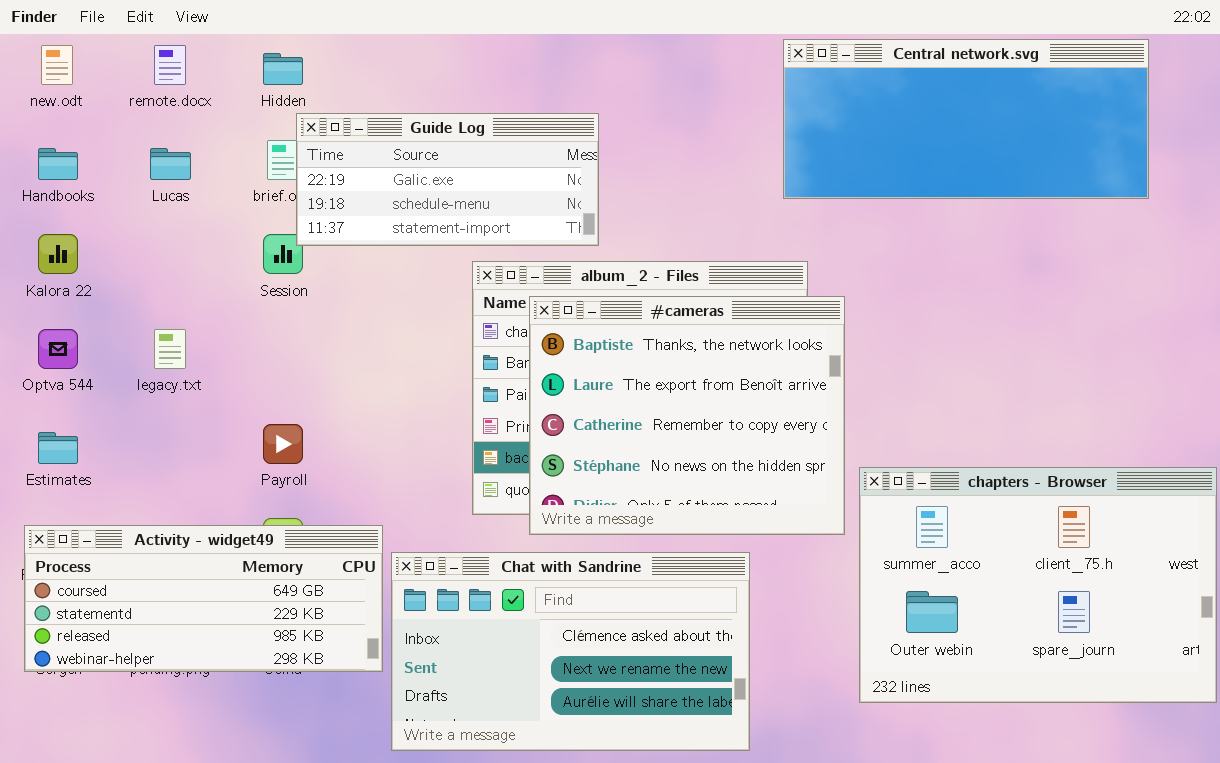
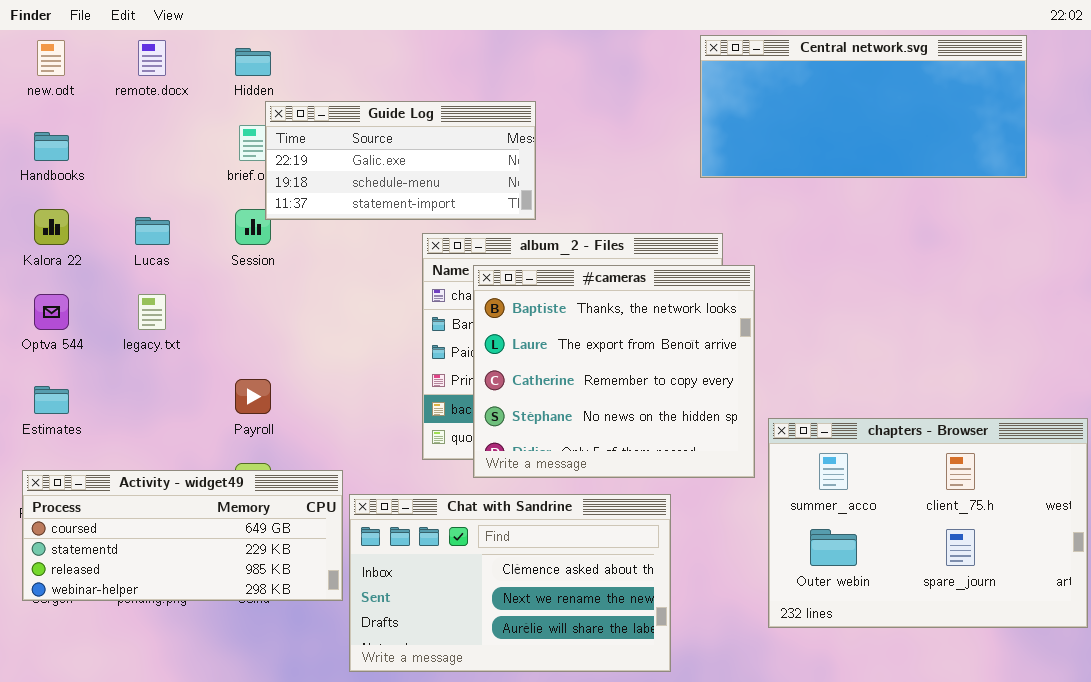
Lucas: [150,148,191,180] -> [135,217,170,245], moved

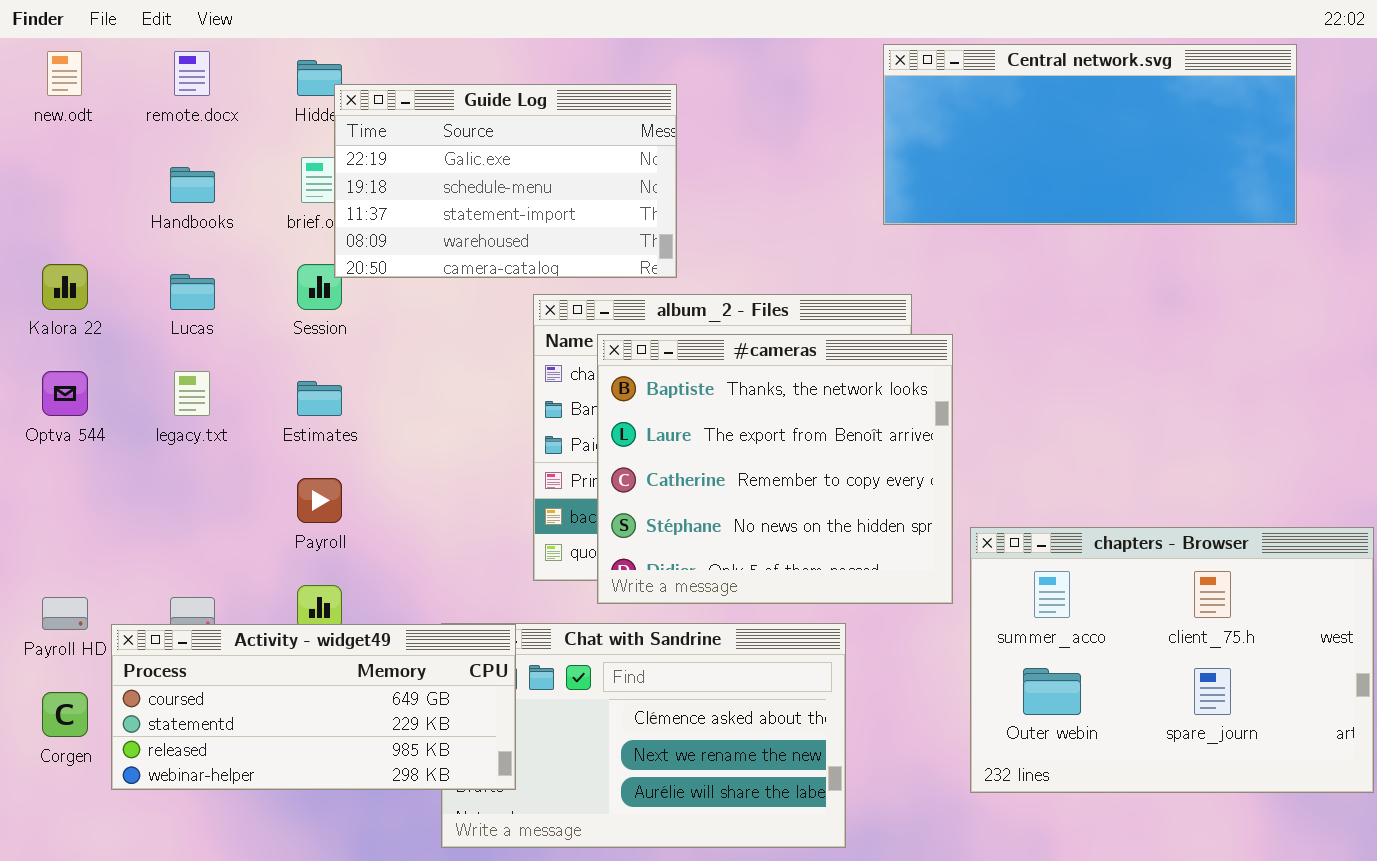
Guide Log: [265,101,536,220] -> [334,84,677,278], resized
Handbooks: [34,132,69,161] -> [170,167,215,203], moved
Estimates: [34,386,69,414] -> [297,381,342,416], moved
Activity - widget49: [22,470,343,601] -> [111,624,516,790], moved

